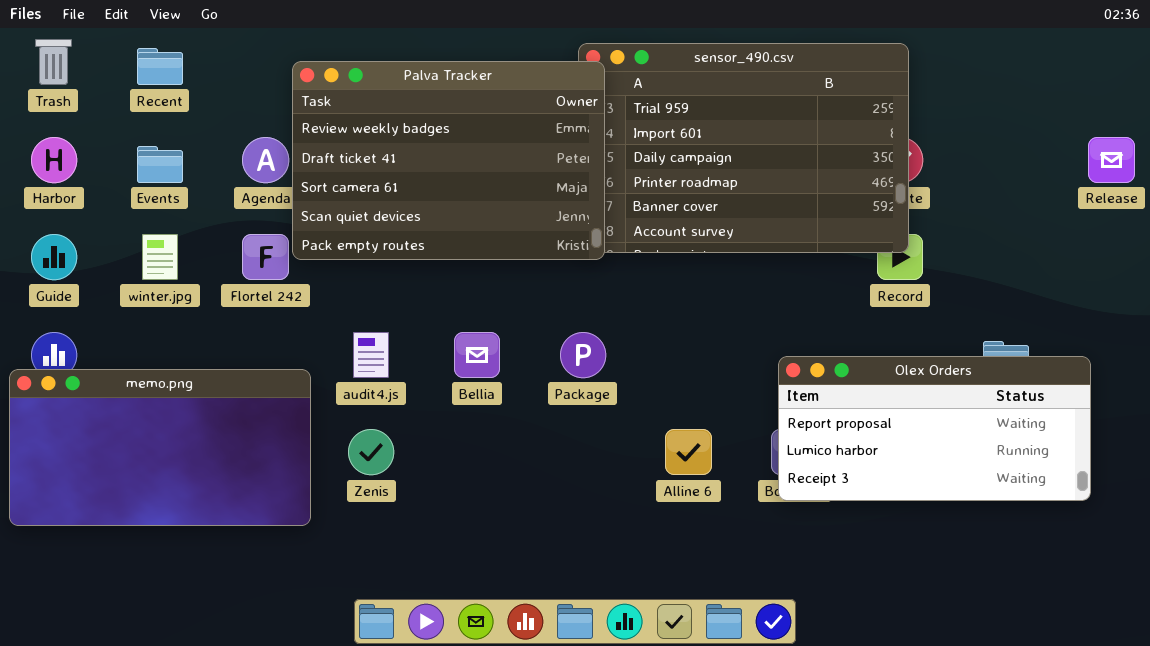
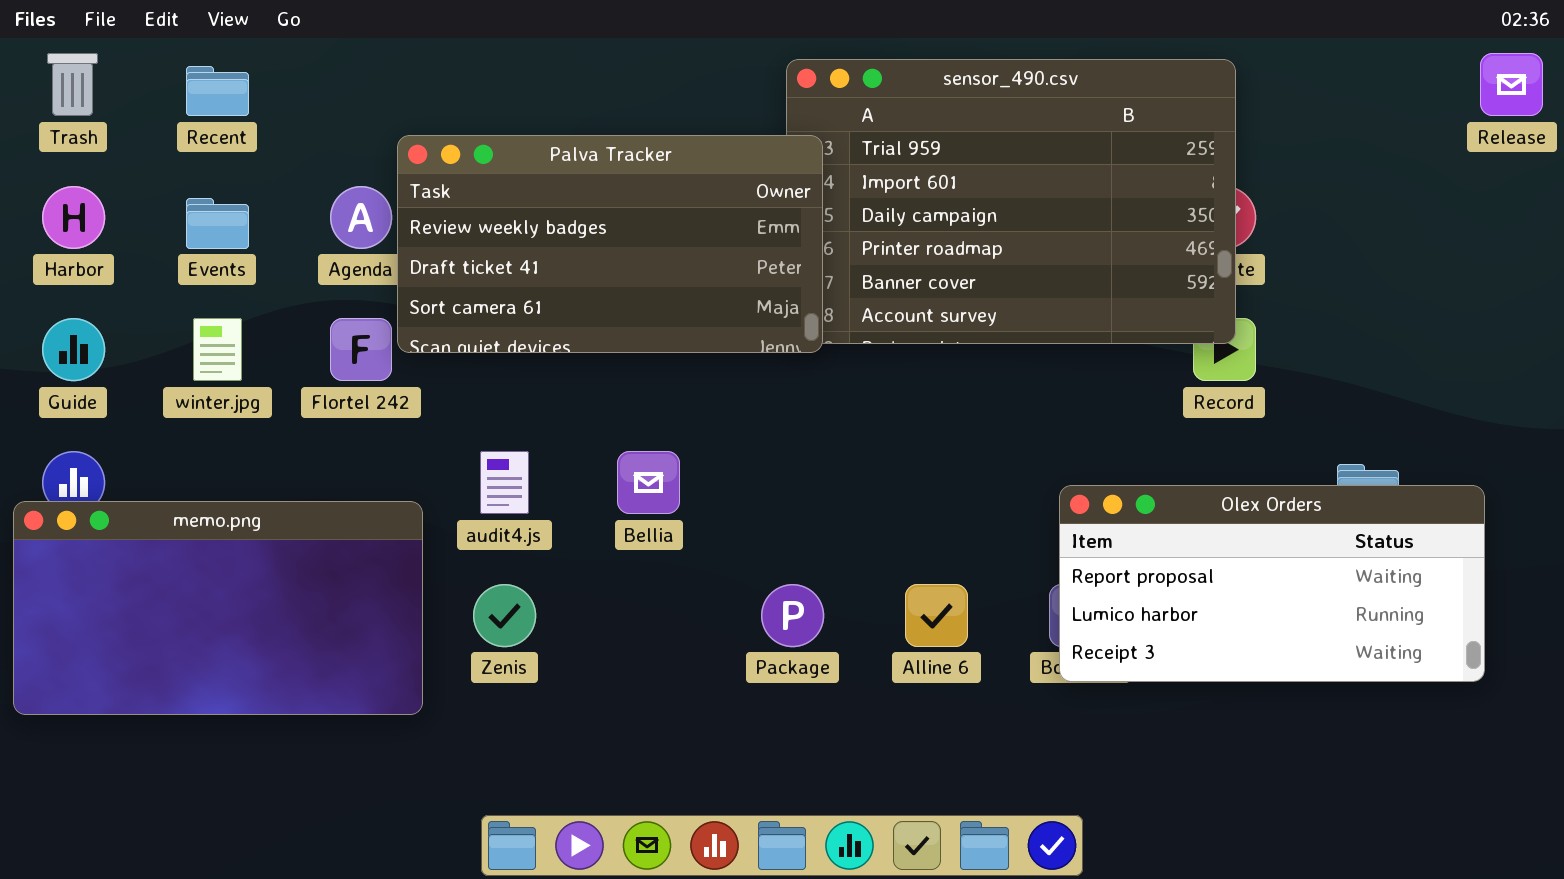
Palva Tracker: [292,61,605,260] -> [397,135,823,353], resized
Release: [1088,137,1135,183] -> [1480,53,1543,116], moved
Package: [560,332,606,378] -> [761,584,824,647], moved

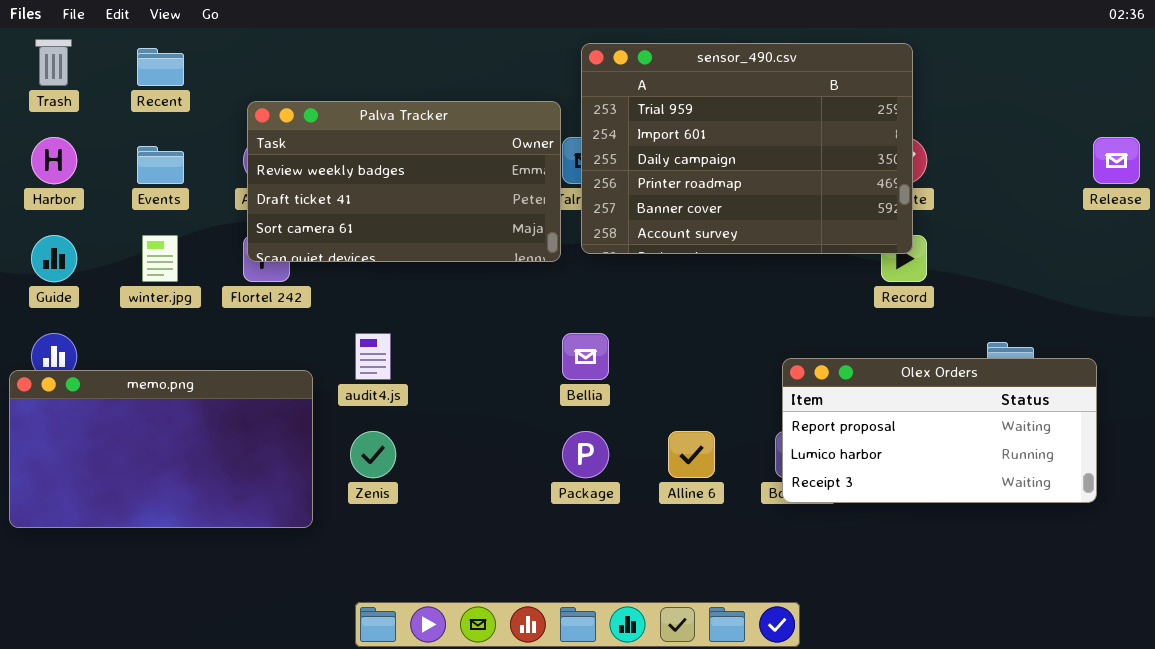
Release: [1480,53,1543,116] -> [1093,137,1140,184], moved
Palva Tracker: [397,135,823,353] -> [247,101,561,262], moved
Bellia: [617,451,680,514] -> [562,333,609,380], moved

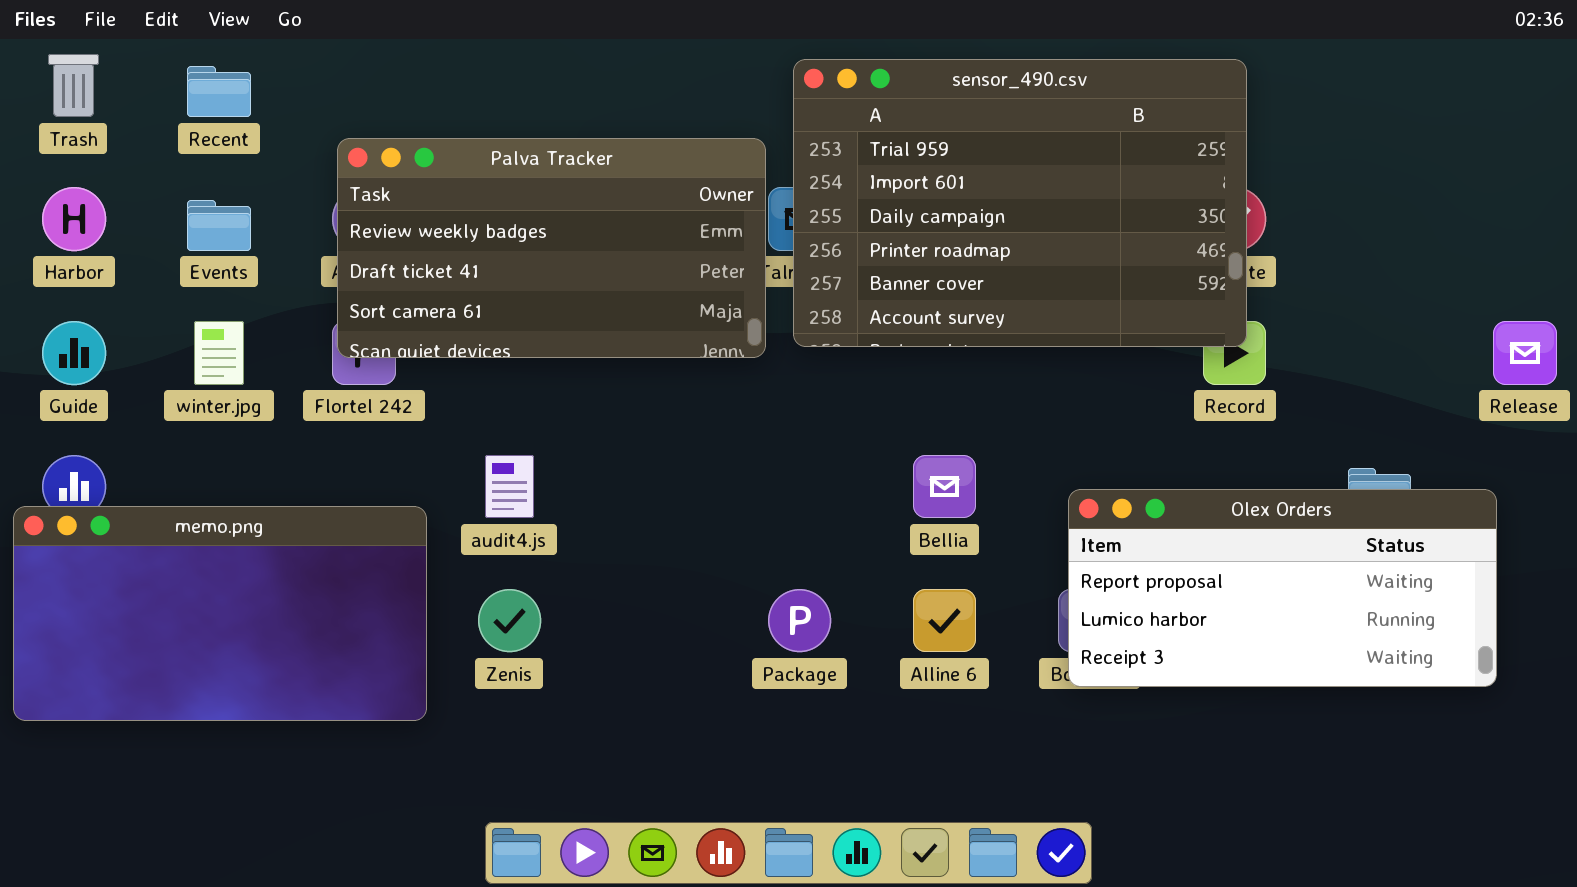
Release: [1093,137,1140,184] -> [1493,321,1557,385], moved
Bellia: [562,333,609,380] -> [913,455,976,518], moved

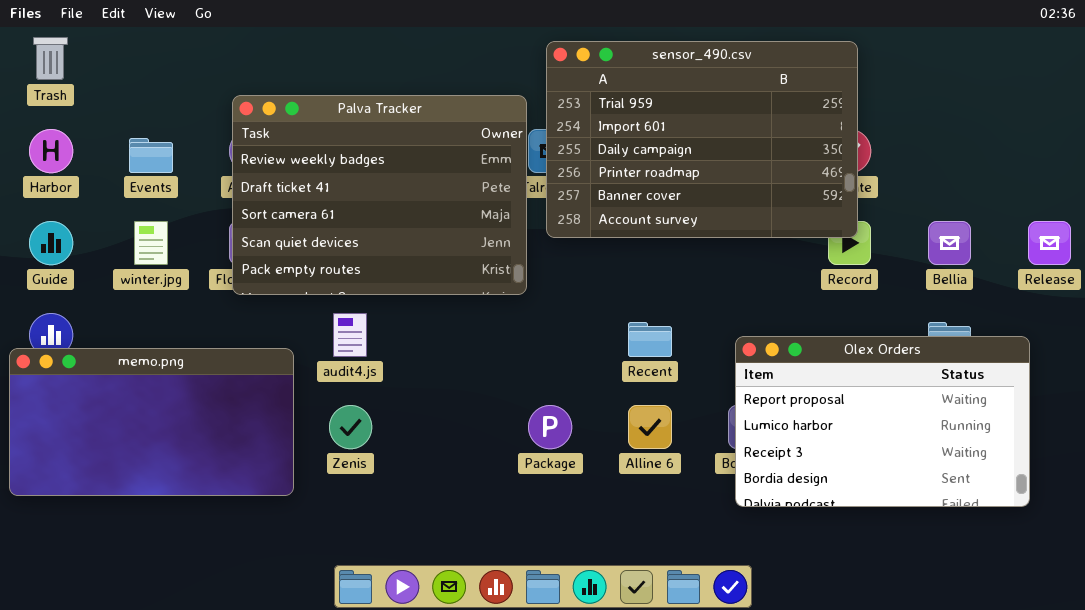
Recent: [187,66,251,117] -> [628,322,672,357], moved
Palva Tracker: [337,138,766,358] -> [232,95,527,295], resized
Bellia: [913,455,976,518] -> [928,221,971,265], moved
Olex Orders: [1068,489,1497,687] -> [735,336,1030,507], resized

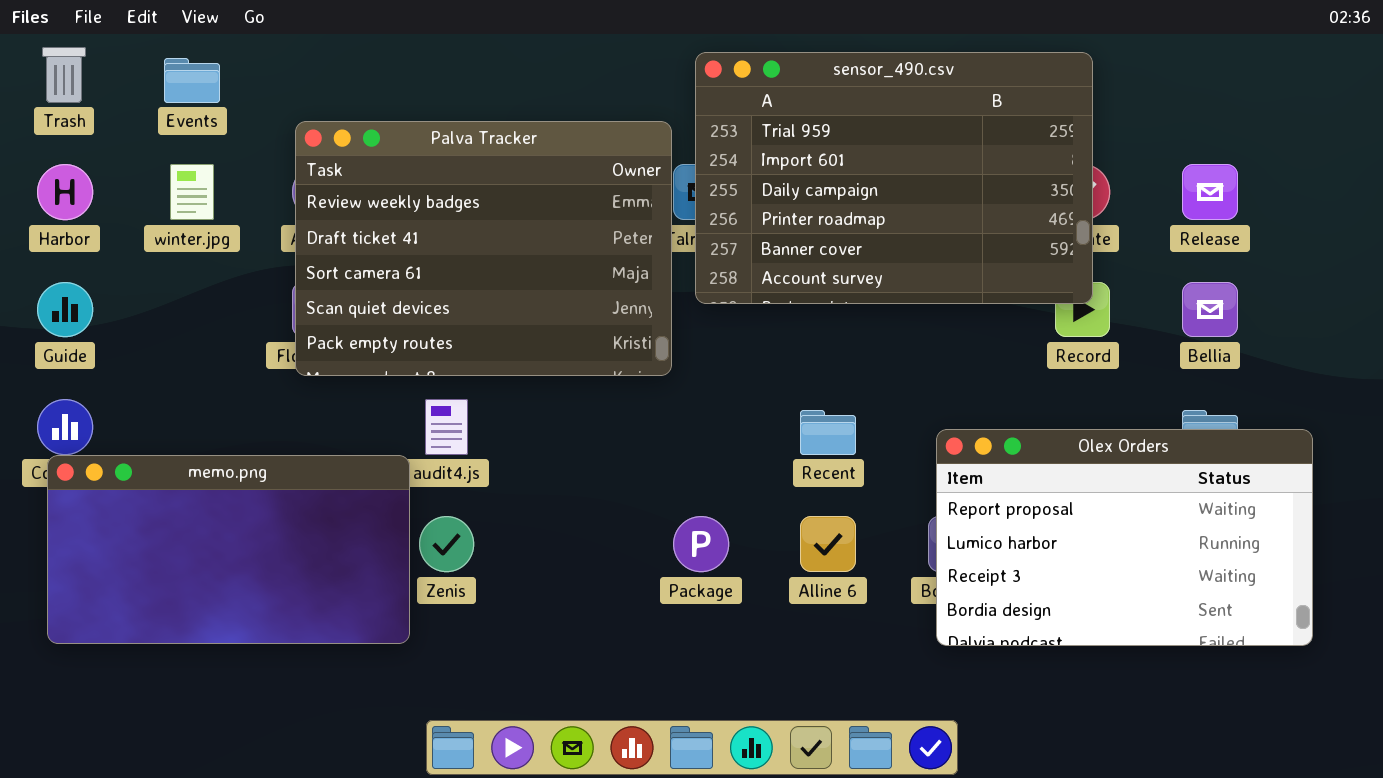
Events: [129,138,173,173] -> [164,58,220,103], moved
winter.jpg: [134,221,168,265] -> [170,164,214,220], moved
Release: [1028,221,1071,265] -> [1182,164,1238,220], moved
memo.png: [9,348,294,496] -> [47,455,410,644], moved

